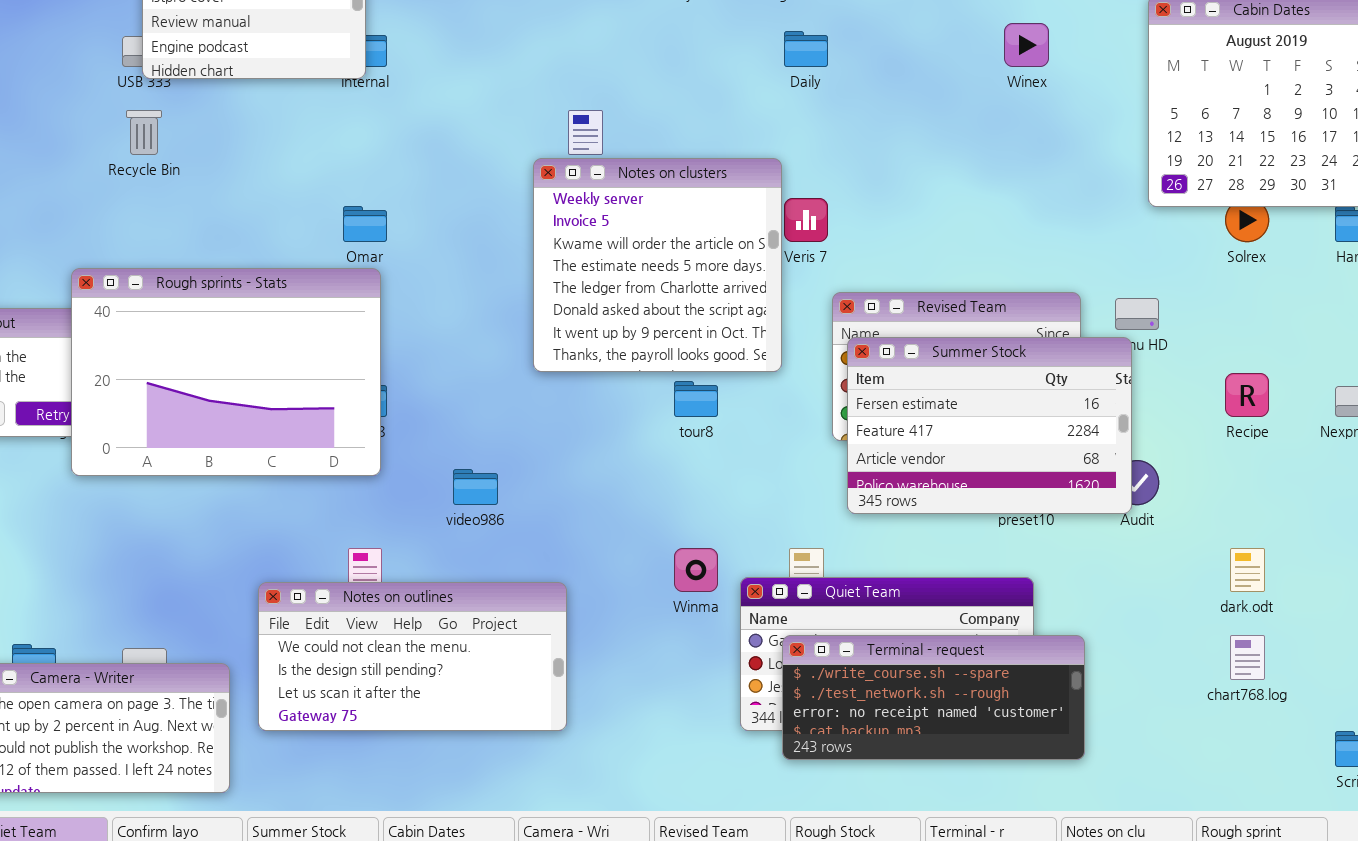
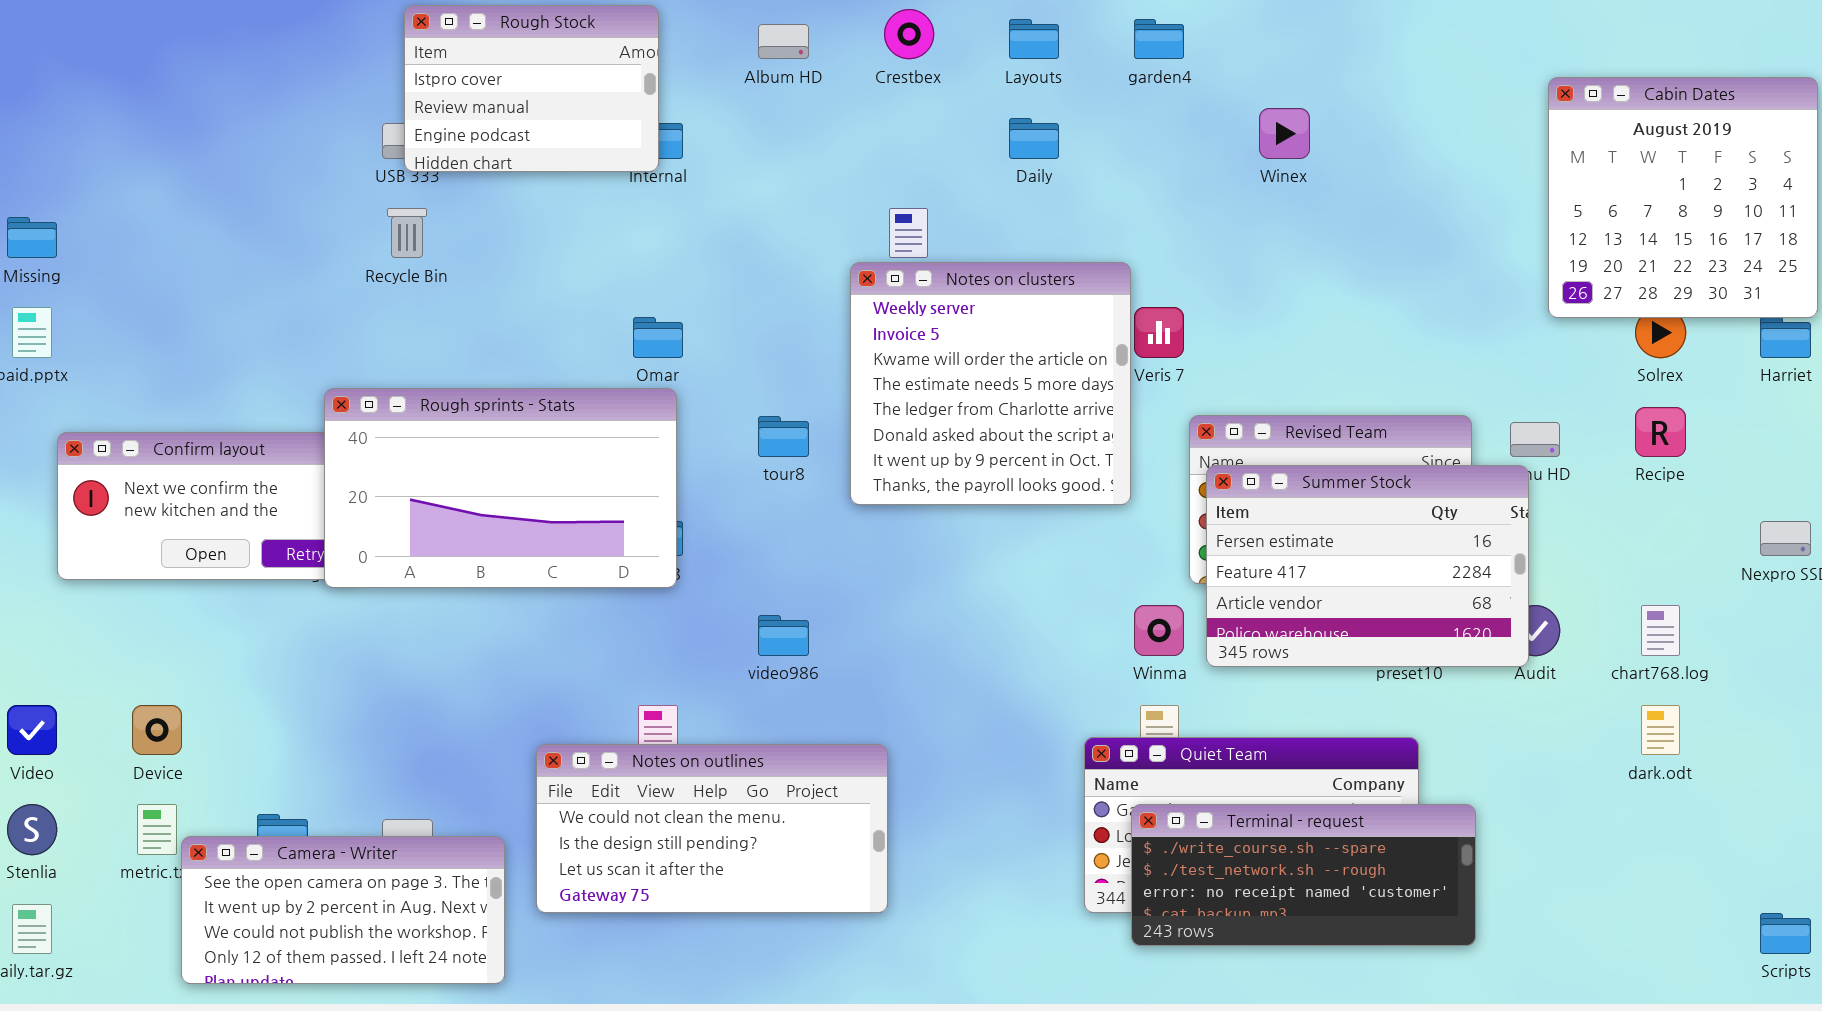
Winex: [1004,23,1049,67] -> [1259,108,1310,159], moved
Daily: [784,31,828,67] -> [1009,118,1059,159], moved
Rough sprints - Stats: [71,268,381,476] -> [324,388,677,588], resized
Recipe: [1225,373,1269,417] -> [1635,407,1686,457], moved
tour8: [674,381,718,417] -> [758,416,809,457], moved
Winma: [674,548,718,592] -> [1134,605,1184,656], moved
chart768.log: [1230,635,1265,680] -> [1641,605,1680,656], moved

